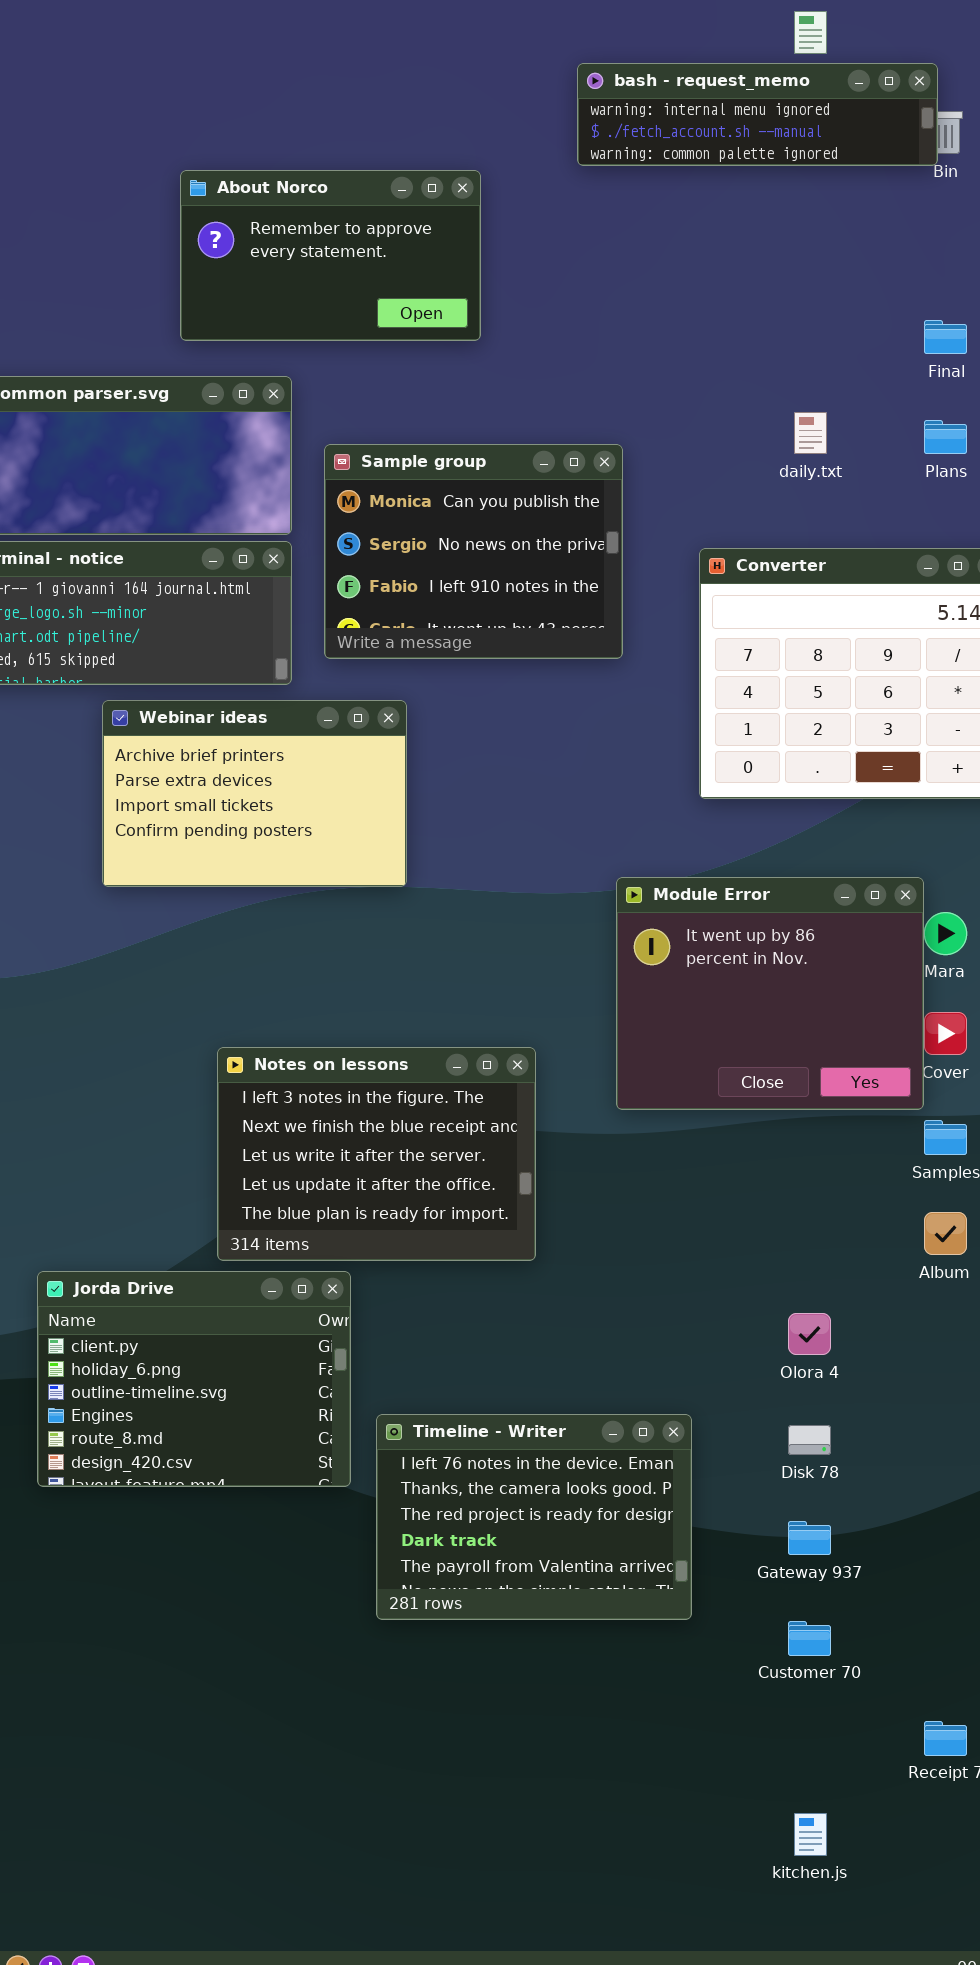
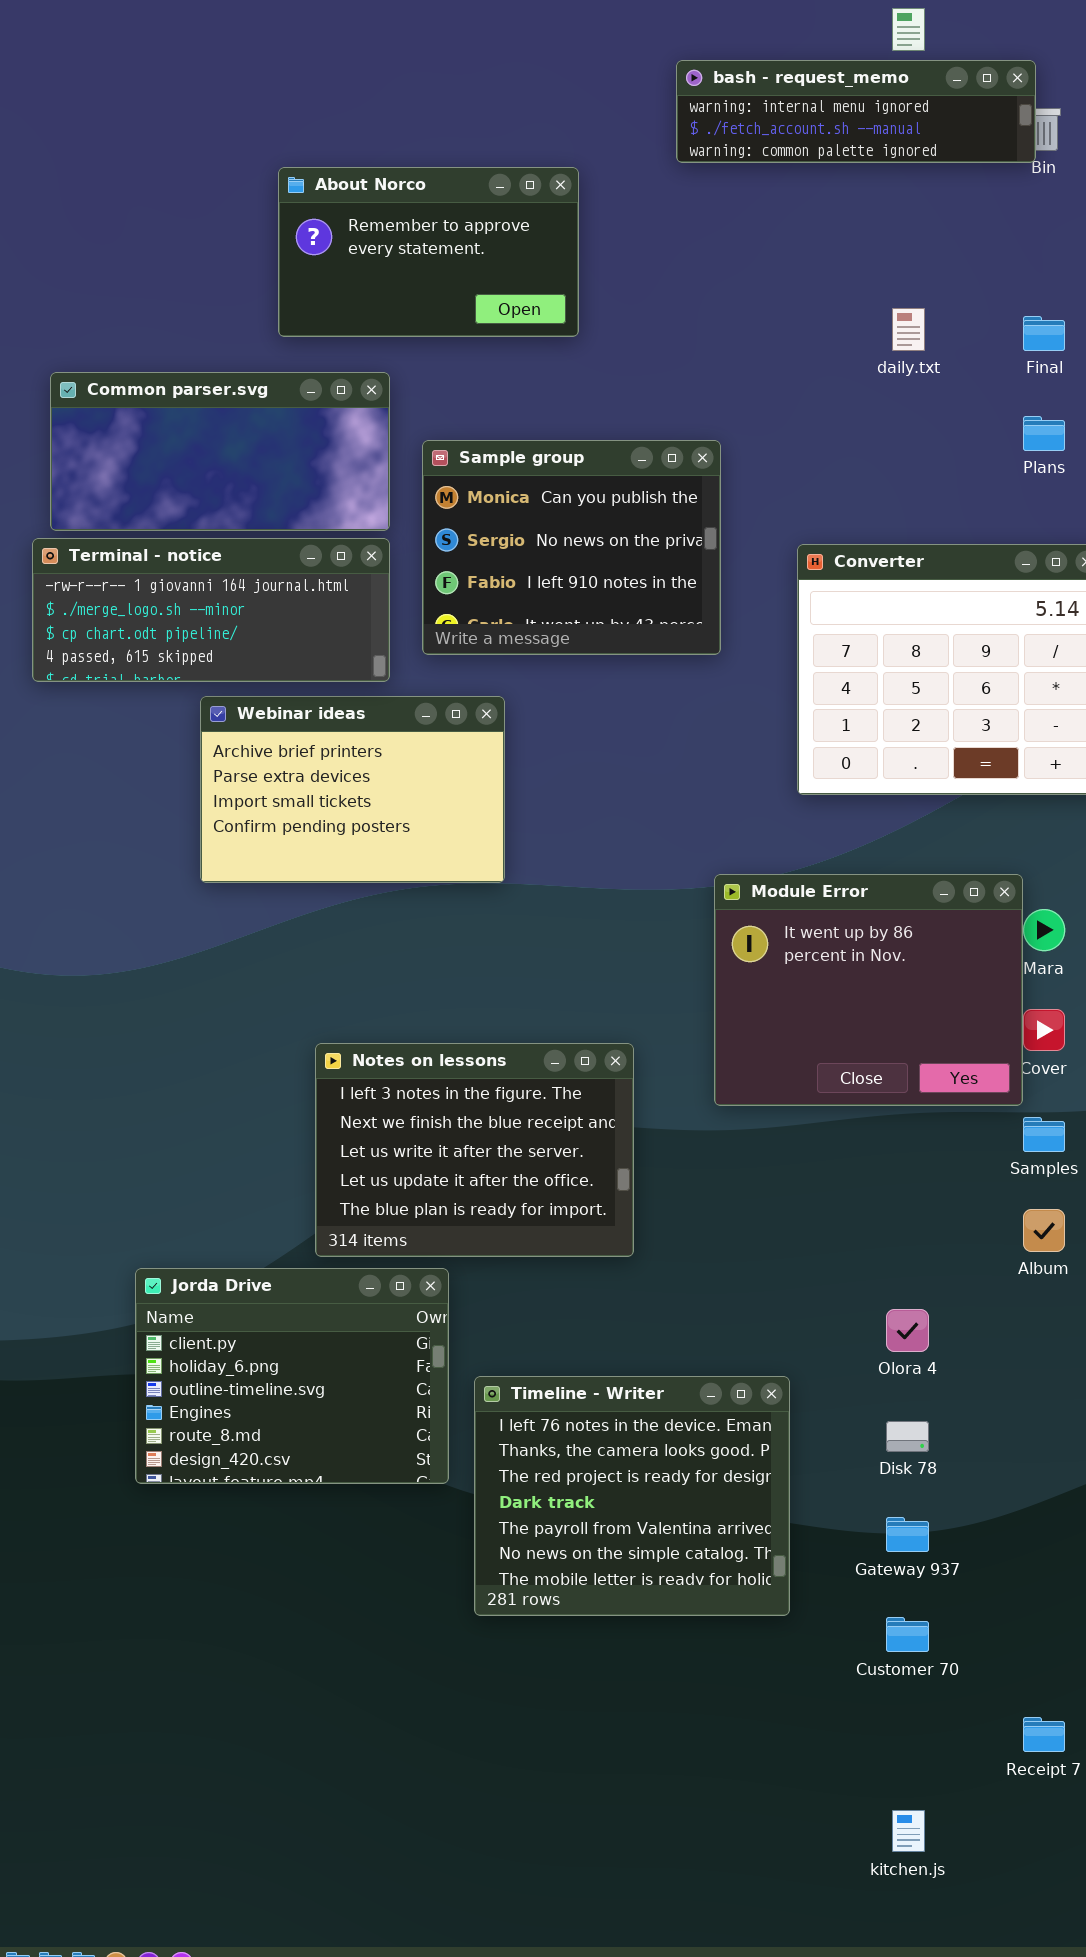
daily.txt: [794,412,827,454] -> [892,308,925,351], moved
Timeline - Writer: [376,1414,692,1620] -> [474,1376,790,1616], resized

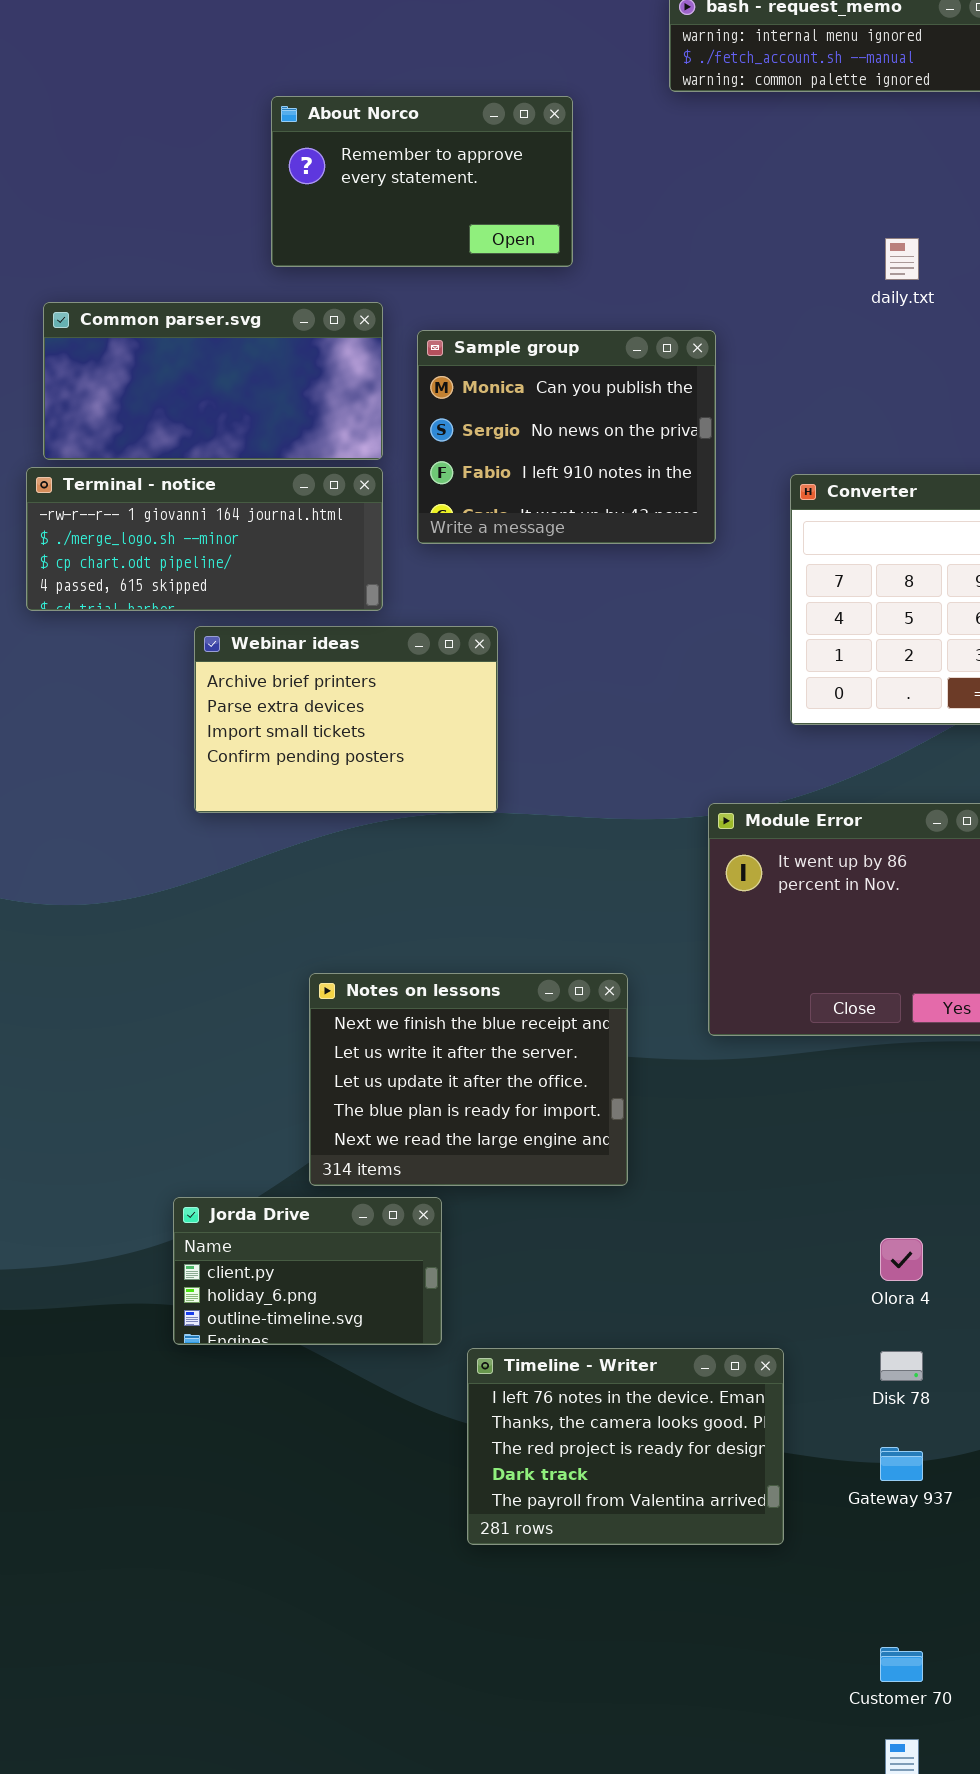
Sample group: [422,440,721,655] -> [417,330,716,544], moved
Notes on lessons: [315,1043,634,1257] -> [309,973,628,1186], scrolled down 1 row
Jorda Drive: [135,1268,449,1484] -> [173,1197,442,1345], resized
Timeline - Writer: [474,1376,790,1616] -> [467,1348,784,1545], resized
Customer 70: [886,1617,929,1652] -> [880,1647,923,1682], moved

